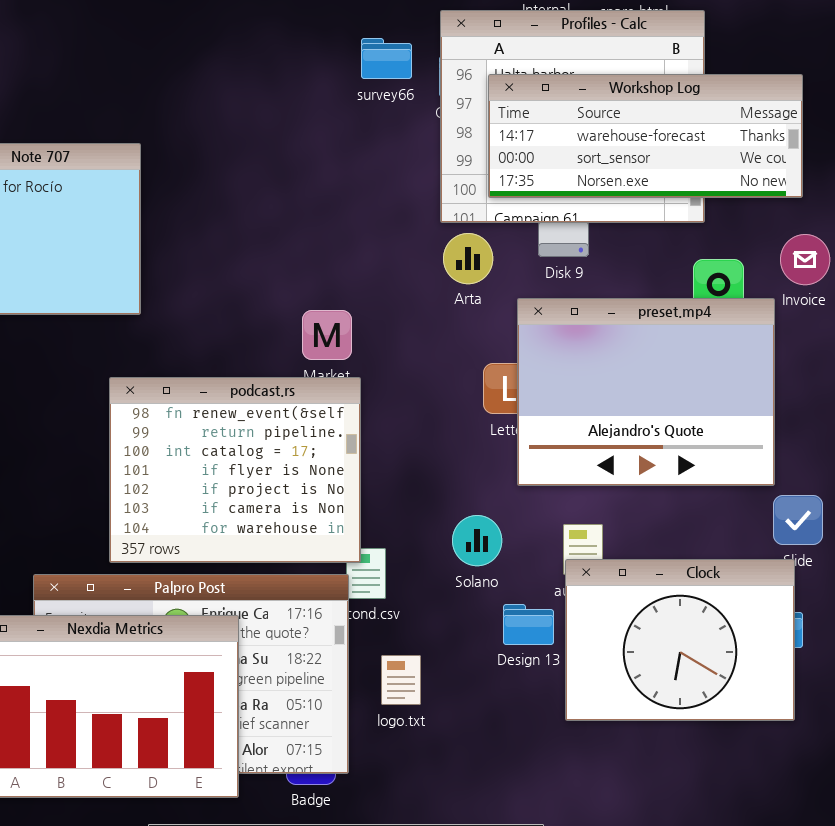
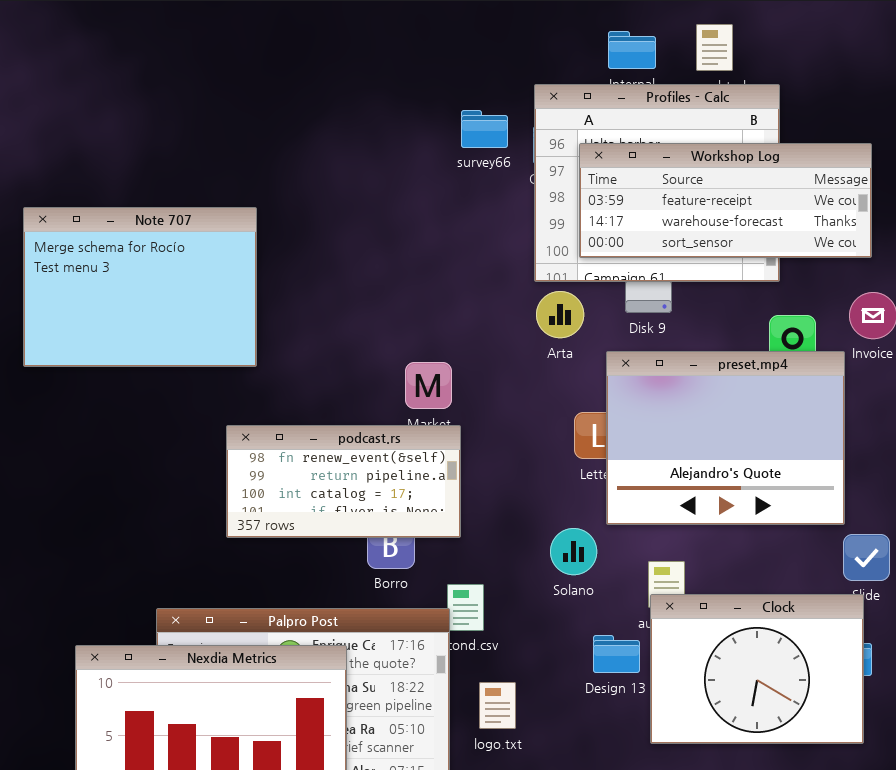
Workshop Log: [488,74,803,198] -> [579,143,872,258], scrolled up 1 row
podcast.rs: [109,377,361,563] -> [226,425,461,538], resized
Solano: [452,515,502,566] -> [550,528,597,575], moved

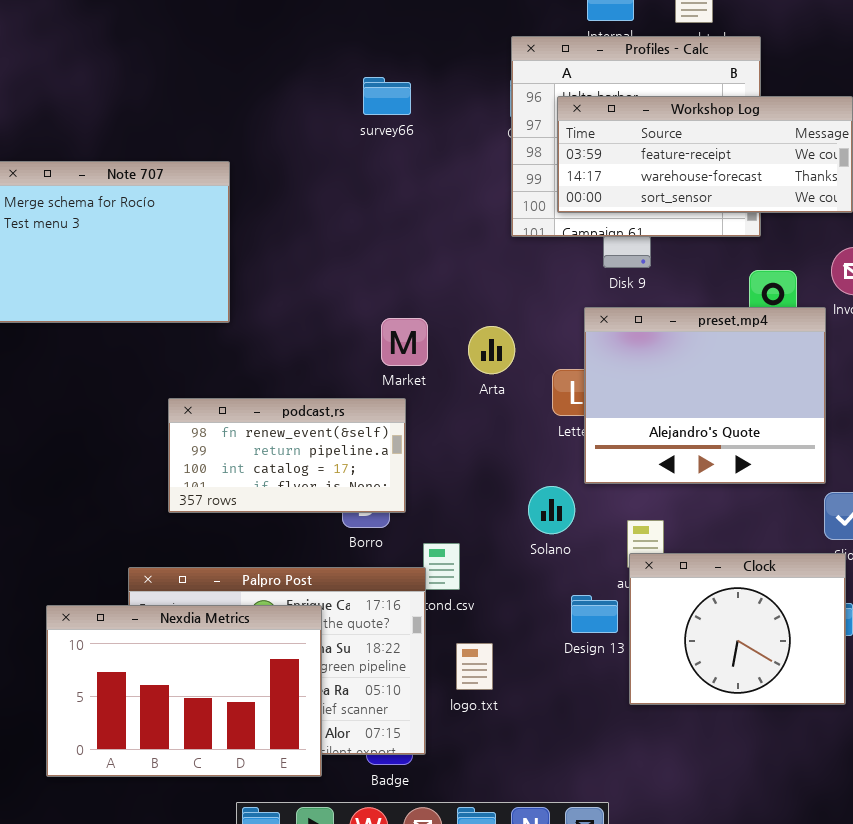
survey66: [461,110,508,148] -> [363,77,411,115], moved
Arta: [536,291,584,338] -> [468,326,515,374], moved
podcast.rs: [226,425,461,538] -> [168,398,406,513], moved

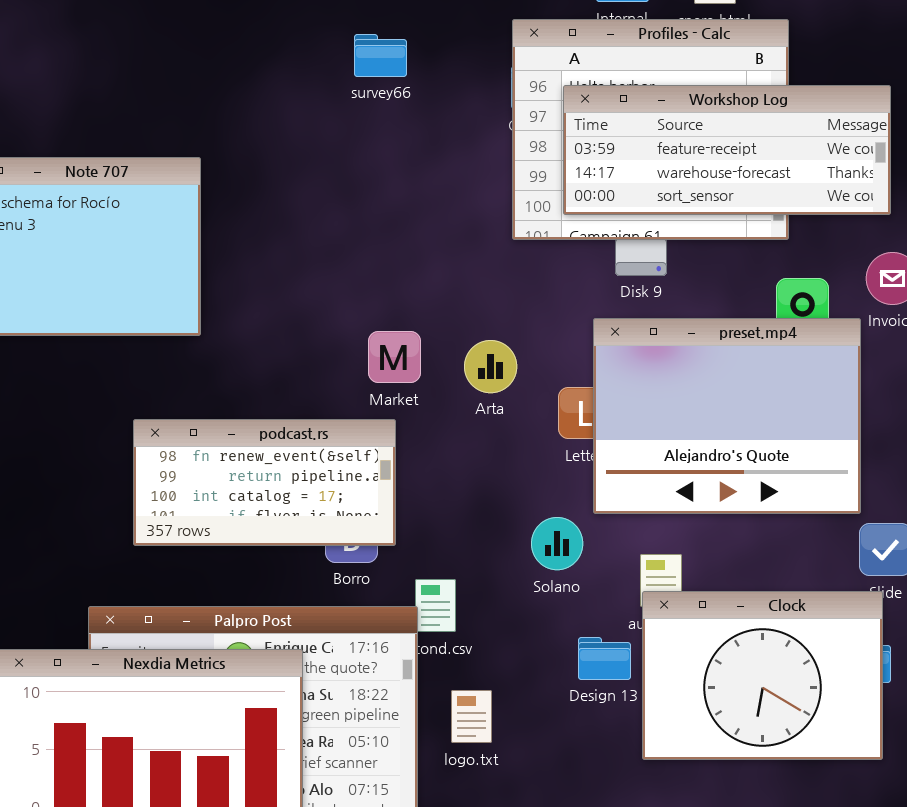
survey66: [363,77,411,115] -> [354,34,407,77], moved

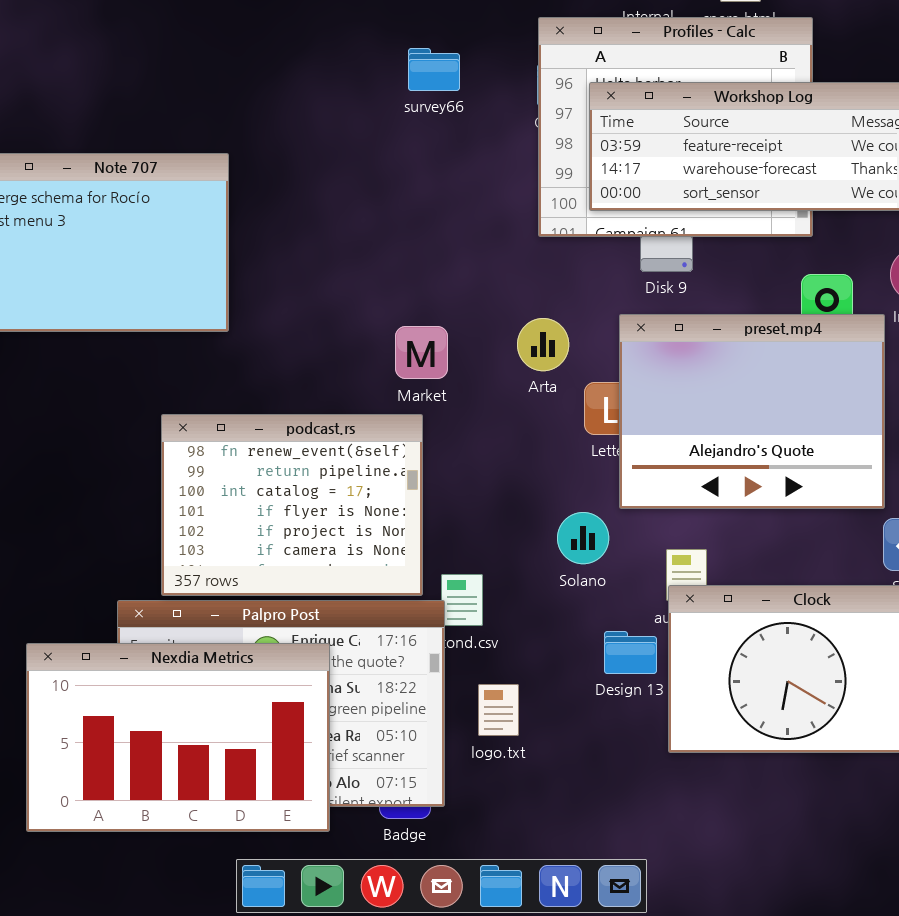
survey66: [354,34,407,77] -> [408,48,460,91], moved
Arta: [464,340,517,393] -> [517,318,569,371], moved
podcast.rs: [133,419,396,546] -> [161,414,423,596], resized

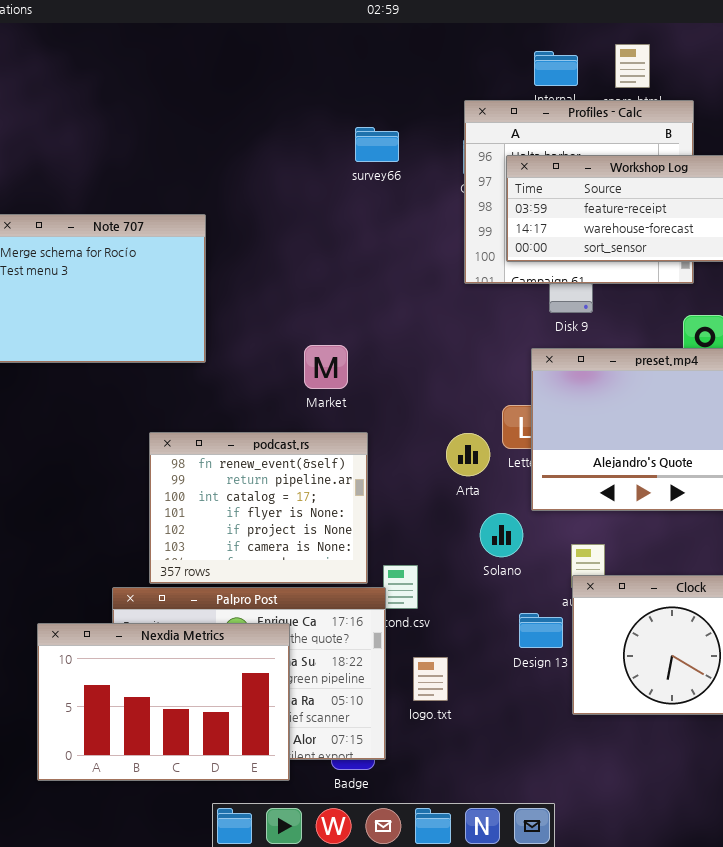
Arta: [517,318,569,371] -> [446,433,490,476], moved
Market: [395,326,448,379] -> [304,345,348,389], moved

